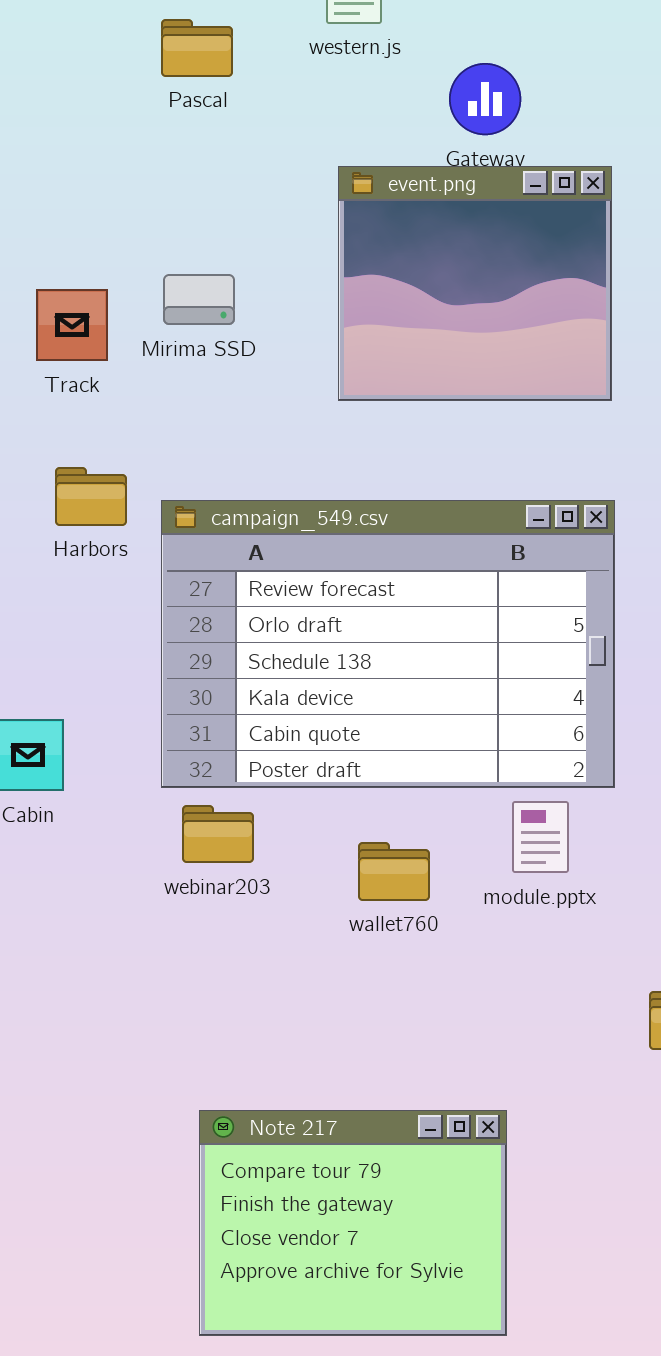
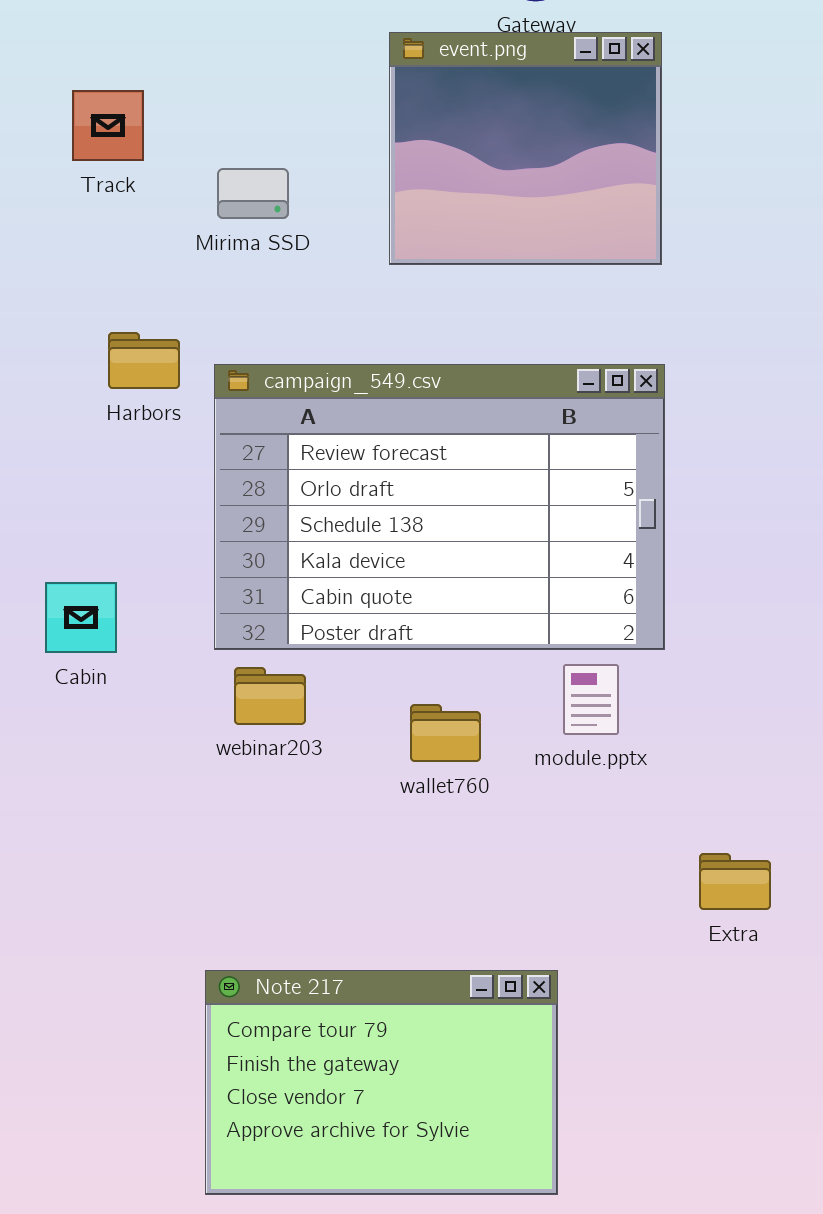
Mirima SSD: [163,274,235,325] -> [217,168,289,219], moved
Track: [36,289,108,361] -> [72,90,144,161], moved
Note 217: [199,1110,507,1336] -> [205,970,558,1195], resized

